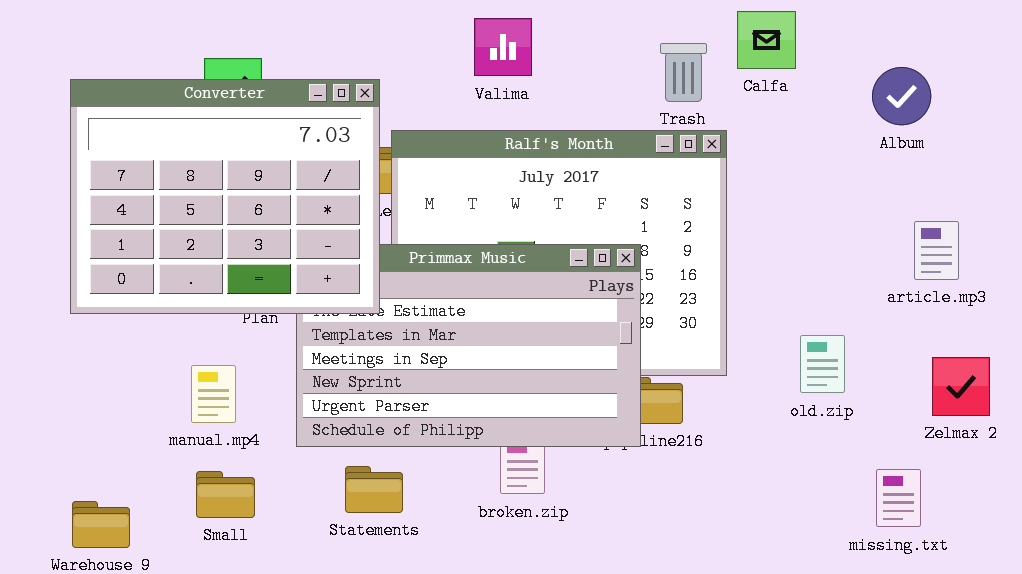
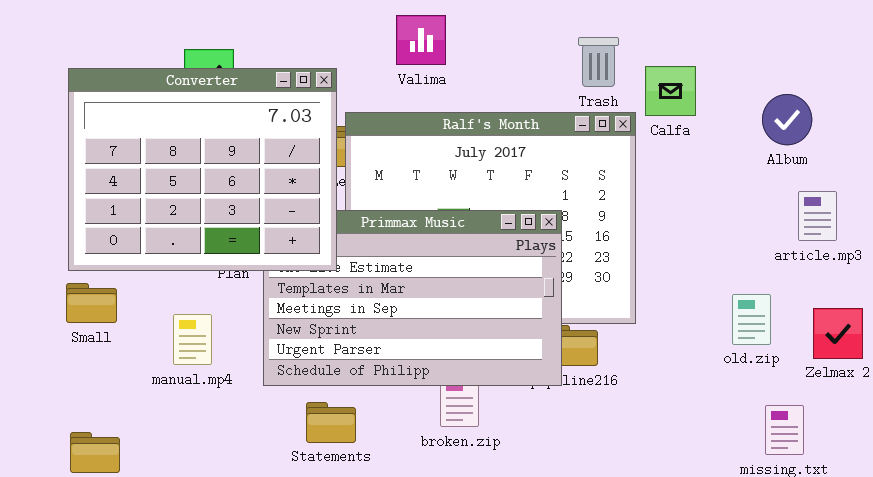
Calfa: [737,11,796,69] -> [645,66,696,116], moved
Valima: [474,18,532,76] -> [396,15,446,65], moved
Album: [872,67,931,125] -> [762,94,812,145], moved
old.zip: [800,335,845,393] -> [732,294,771,345], moved
Small: [196,471,255,518] -> [66,283,117,323], moved

